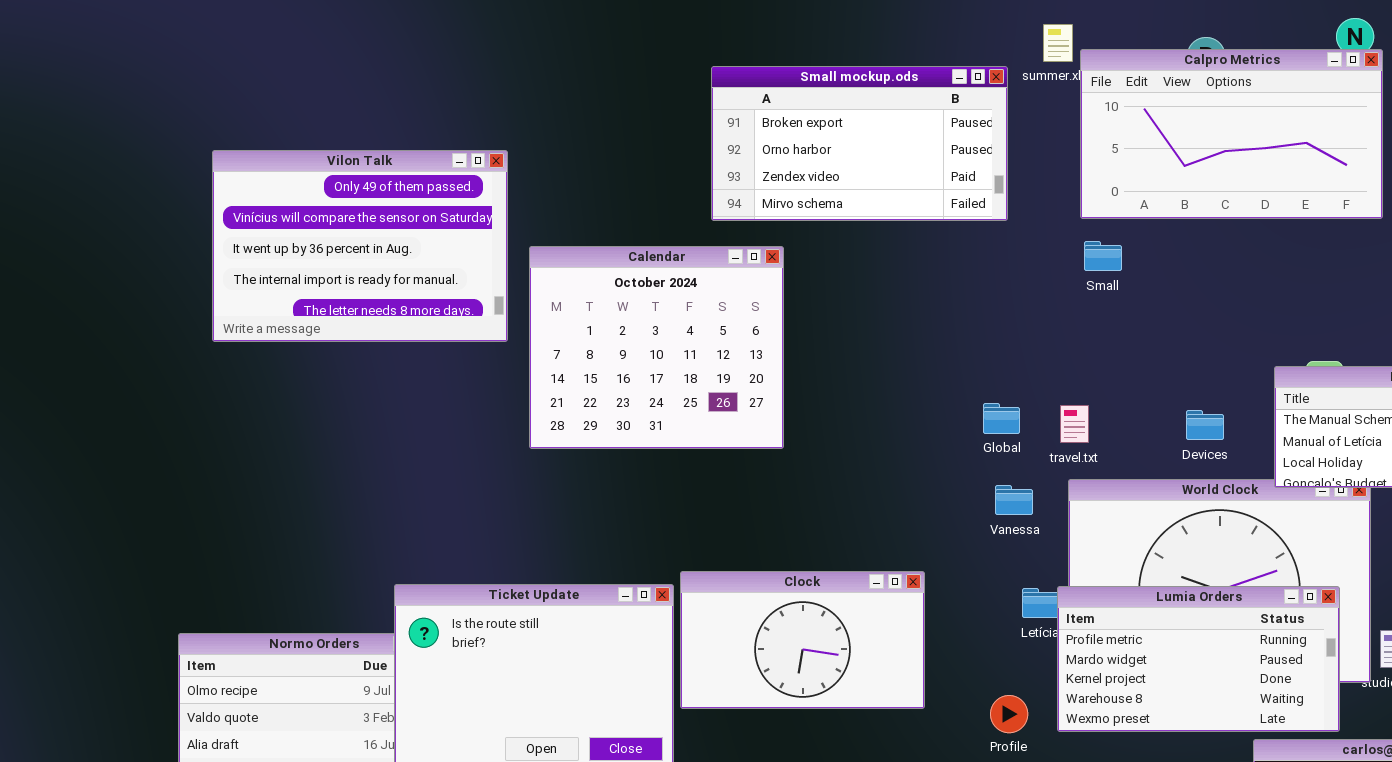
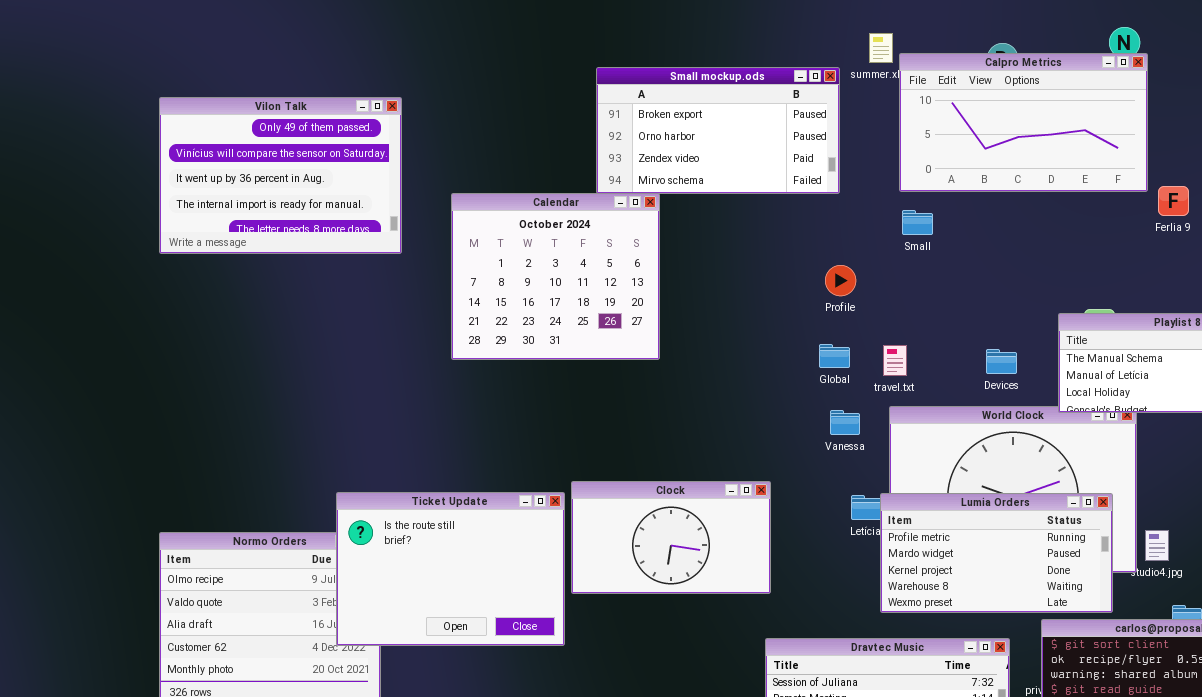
Vilon Talk: [212,150,508,342] -> [159,97,402,254], moved
Calendar: [529,246,784,449] -> [451,193,660,360], moved
Profile: [990,695,1028,733] -> [825,265,856,296], moved

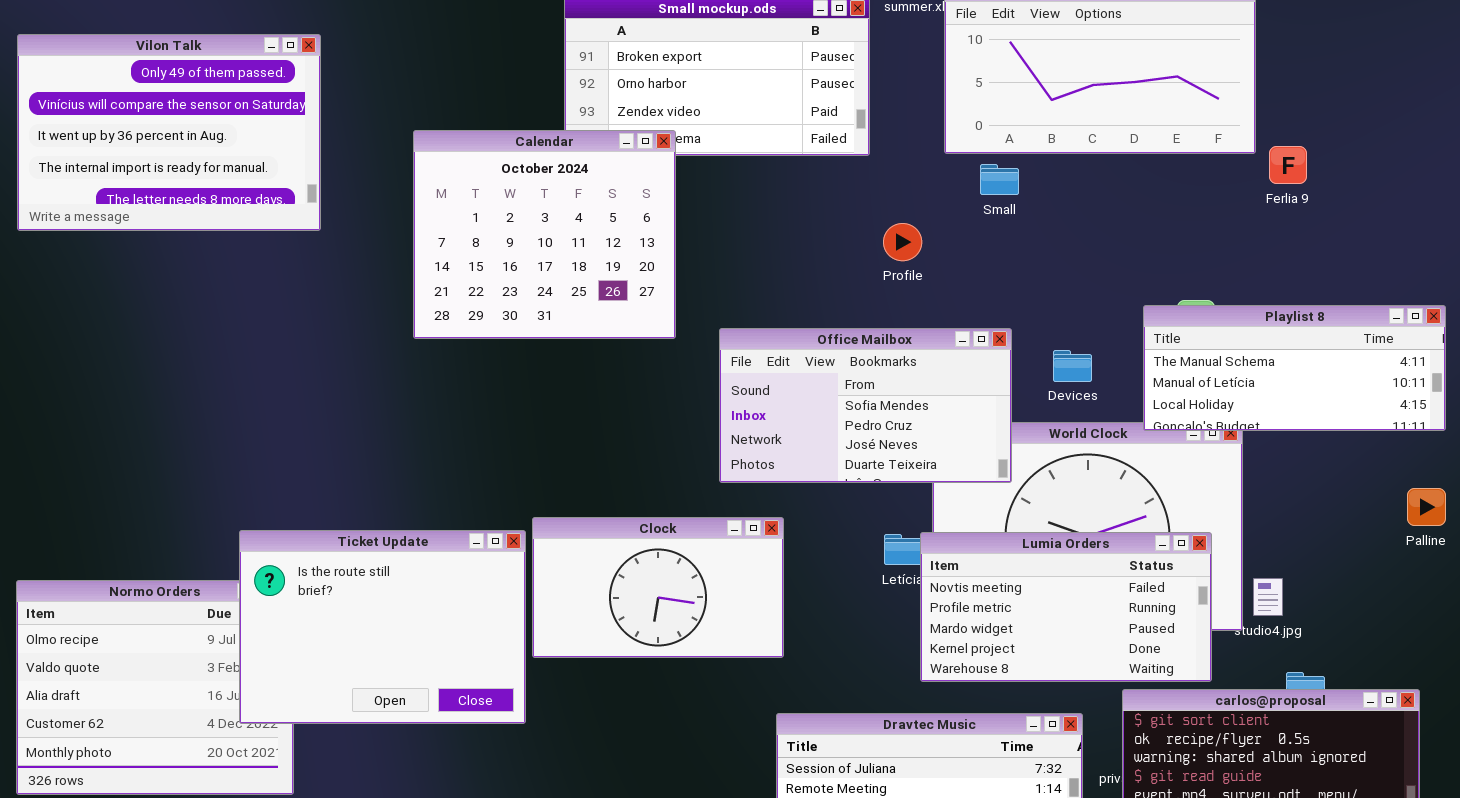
Calendar: [451,193,660,360] -> [413,130,676,339], moved
Small: [902,210,933,235] -> [980,164,1019,195], moved
Profile: [825,265,856,296] -> [883,223,922,261], moved
Office Mailbox: none -> [719,328,1012,483], opened
Lumia Orders: [880,493,1113,613] -> [920,532,1212,682], scrolled up 1 row

